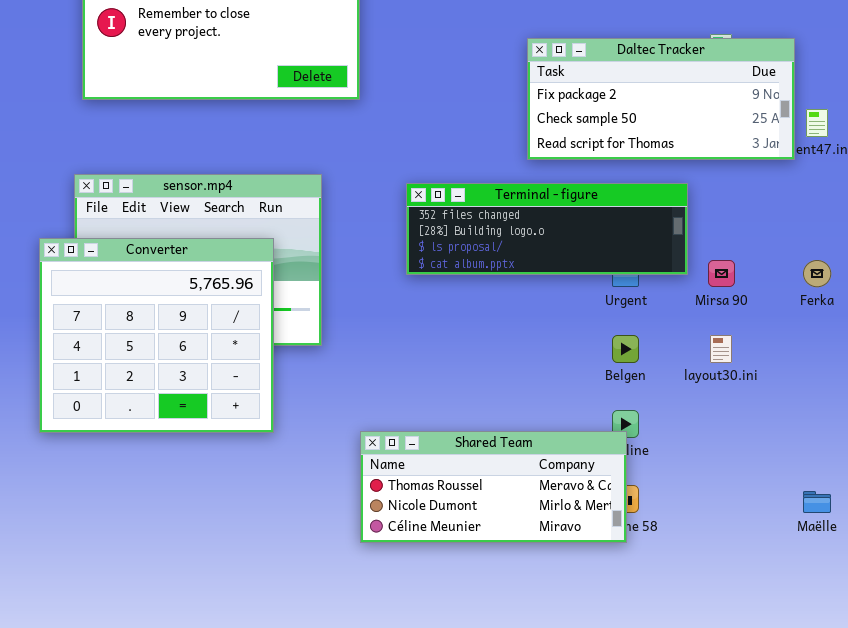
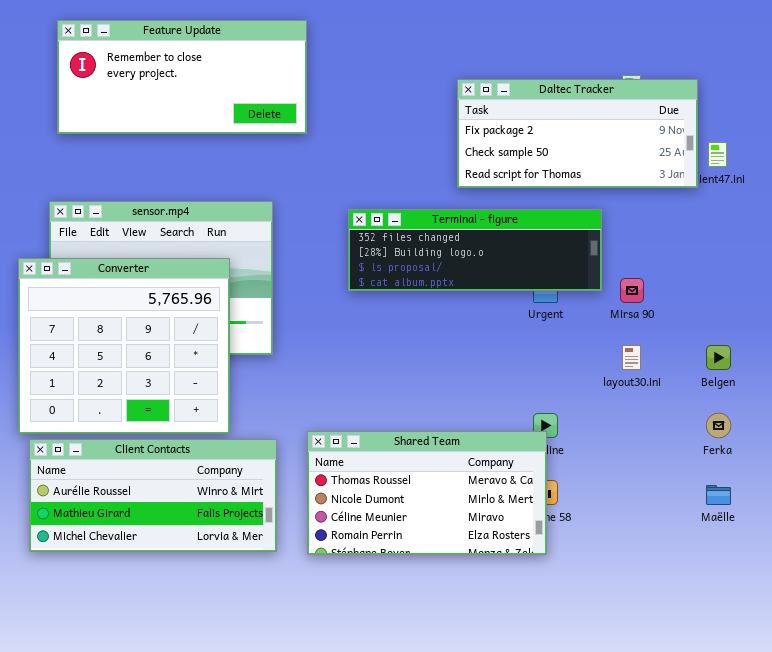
Ferka: [803,260,831,287] -> [706,413,731,438], moved
Belgen: [612,335,639,363] -> [706,345,731,370], moved
Shared Team: [360,431,627,543] -> [307,431,547,555], resized
Client Contacts: none -> [29,439,277,552], opened

